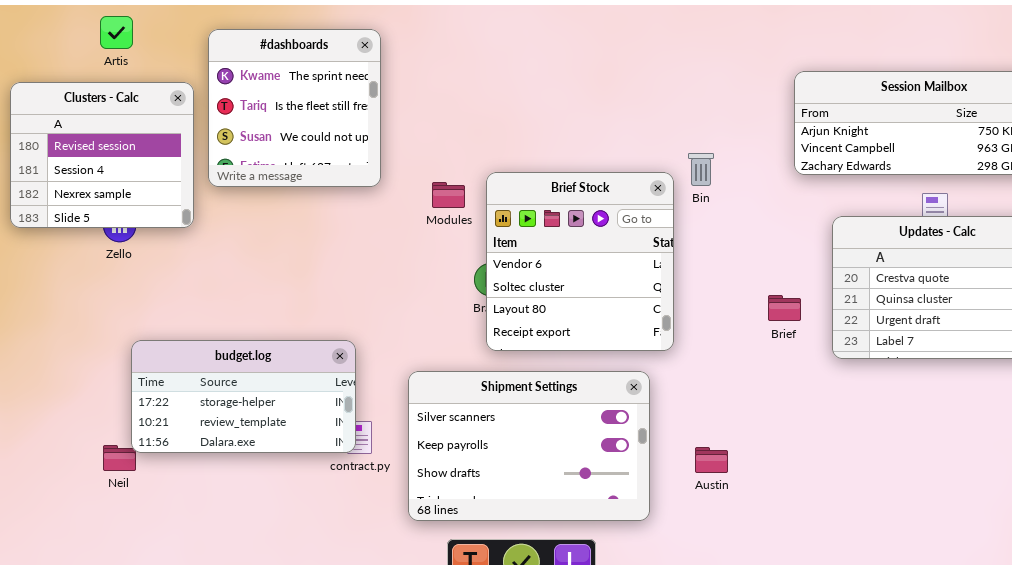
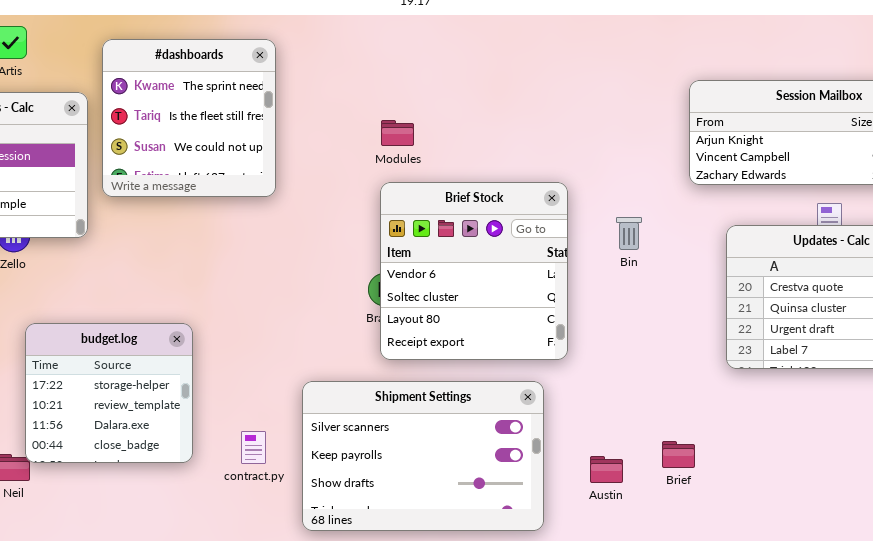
Bin: [688,153,714,186] -> [616,217,642,250], moved
Modules: [432,182,465,208] -> [381,120,414,146], moved
Brief: [768,295,801,321] -> [662,441,695,468], moved
budget.log: [131,340,356,453] -> [25,323,193,463], resized

